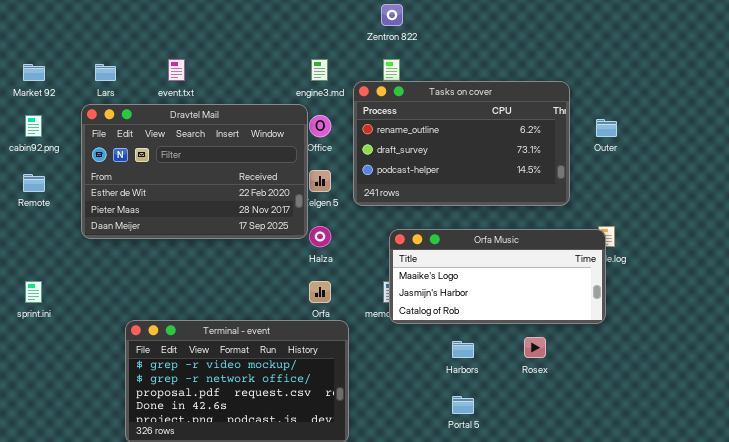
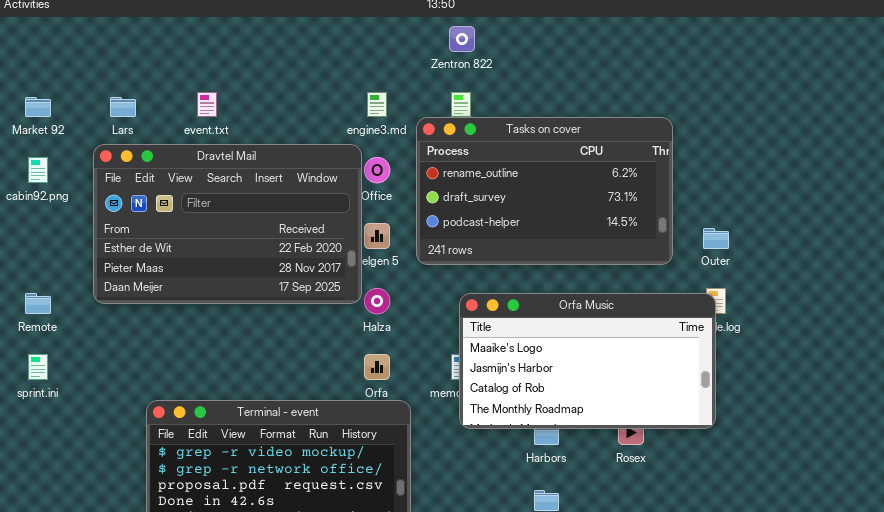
Outer: [596,119,617,137] -> [703,228,729,249], moved
Remote: [23,174,45,192] -> [25,293,51,314], moved
Orfa Music: [389,229,606,324] -> [459,293,716,429], resized

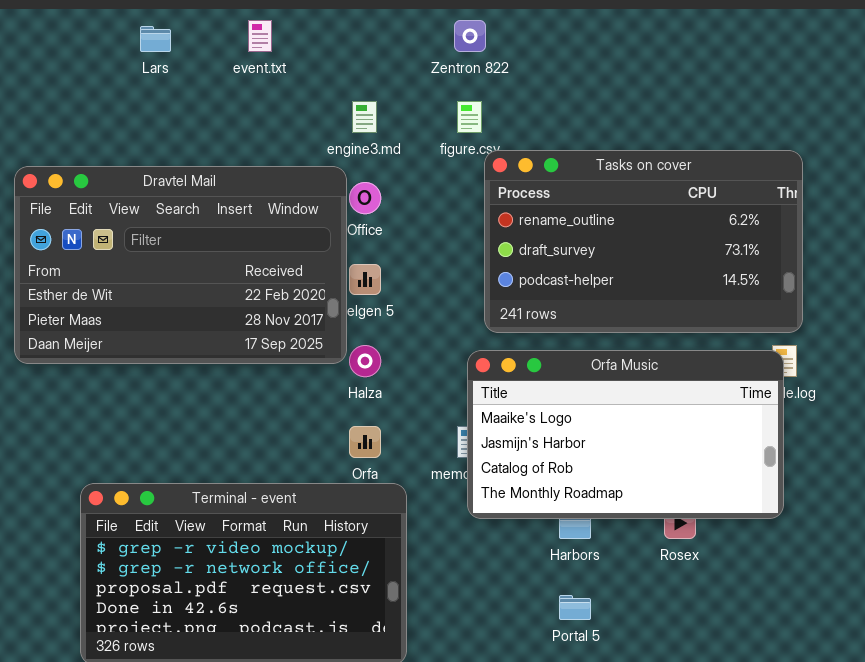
event.txt: [197,92,217,117] -> [248,20,272,52], moved
Lars: [110,97,136,117] -> [140,26,171,52], moved
Tasks on cover: [416,117,673,265] -> [484,150,803,333], moved

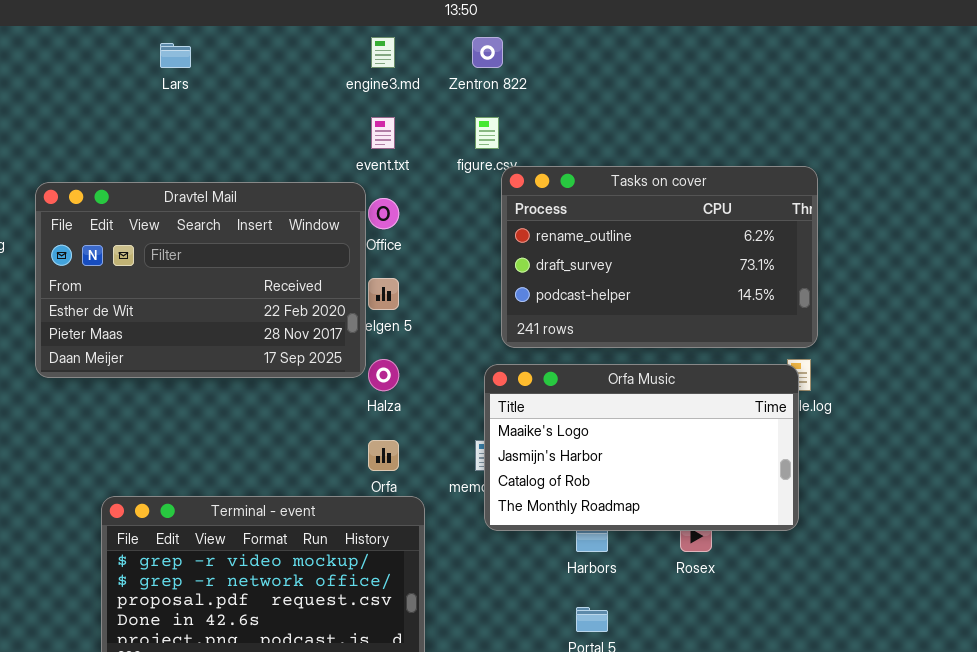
event.txt: [248,20,272,52] -> [371,117,395,149], moved
engine3.md: [352,101,377,133] -> [371,37,395,68], moved

